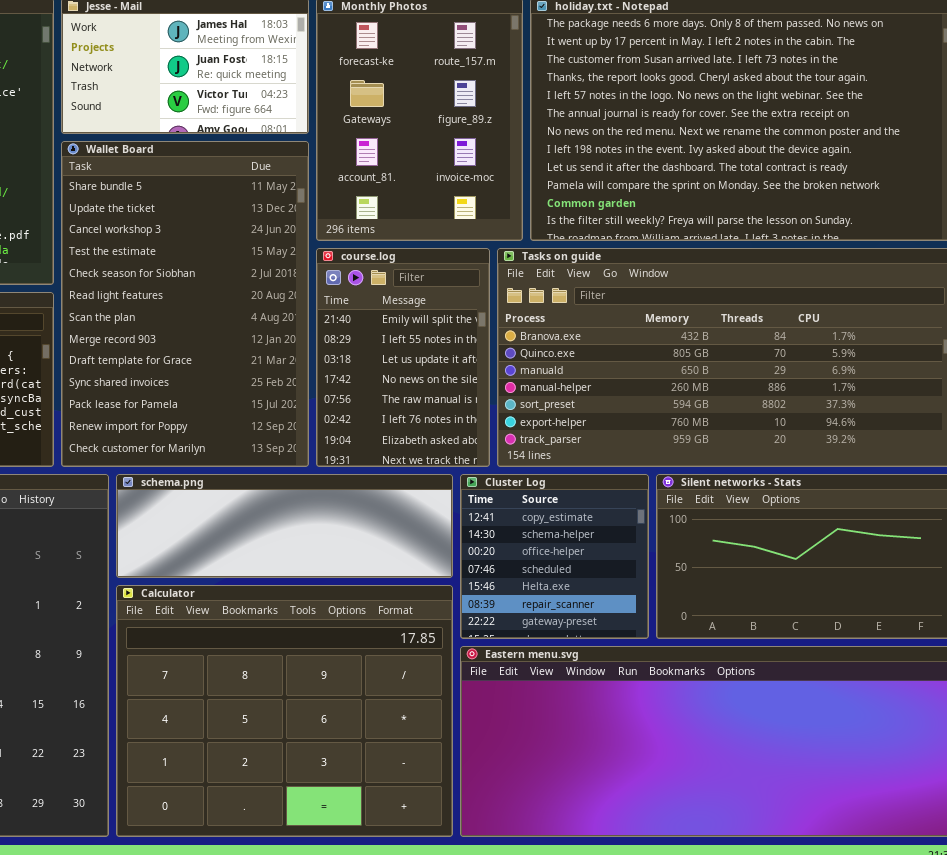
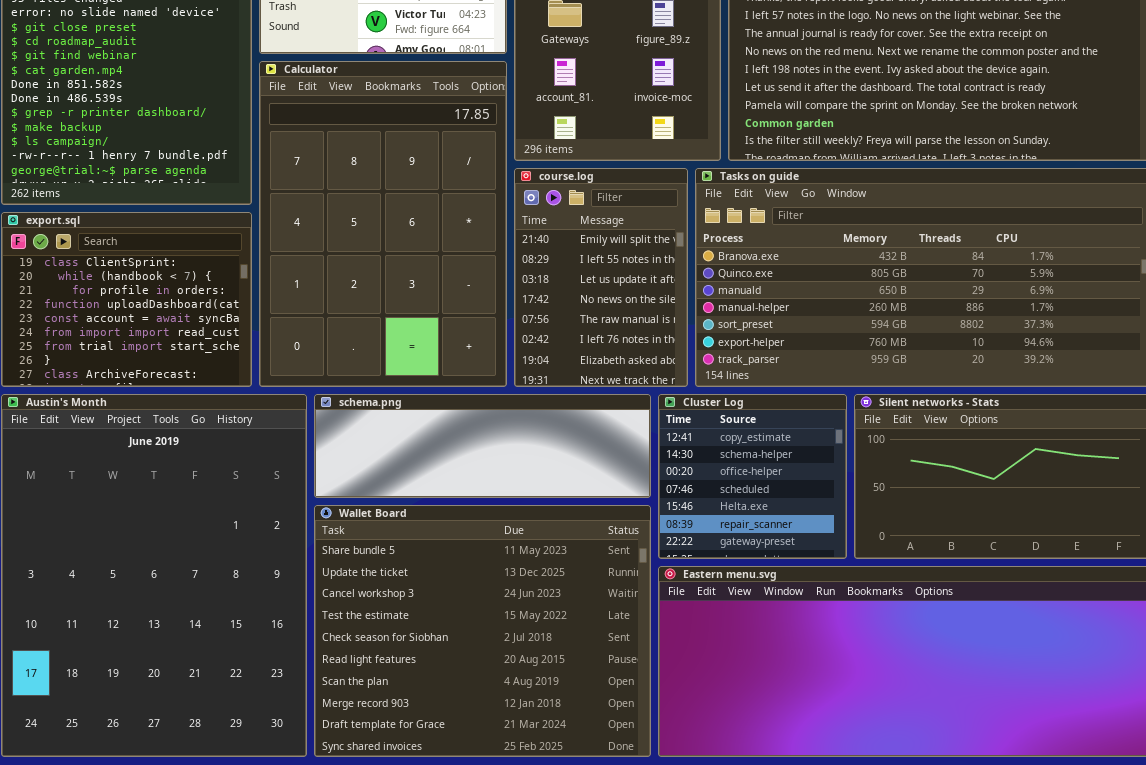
Wallet Board: [61,141,309,467] -> [314,505,651,757], moved, resized
Calculator: [116,585,453,837] -> [259,61,507,387], moved, resized

